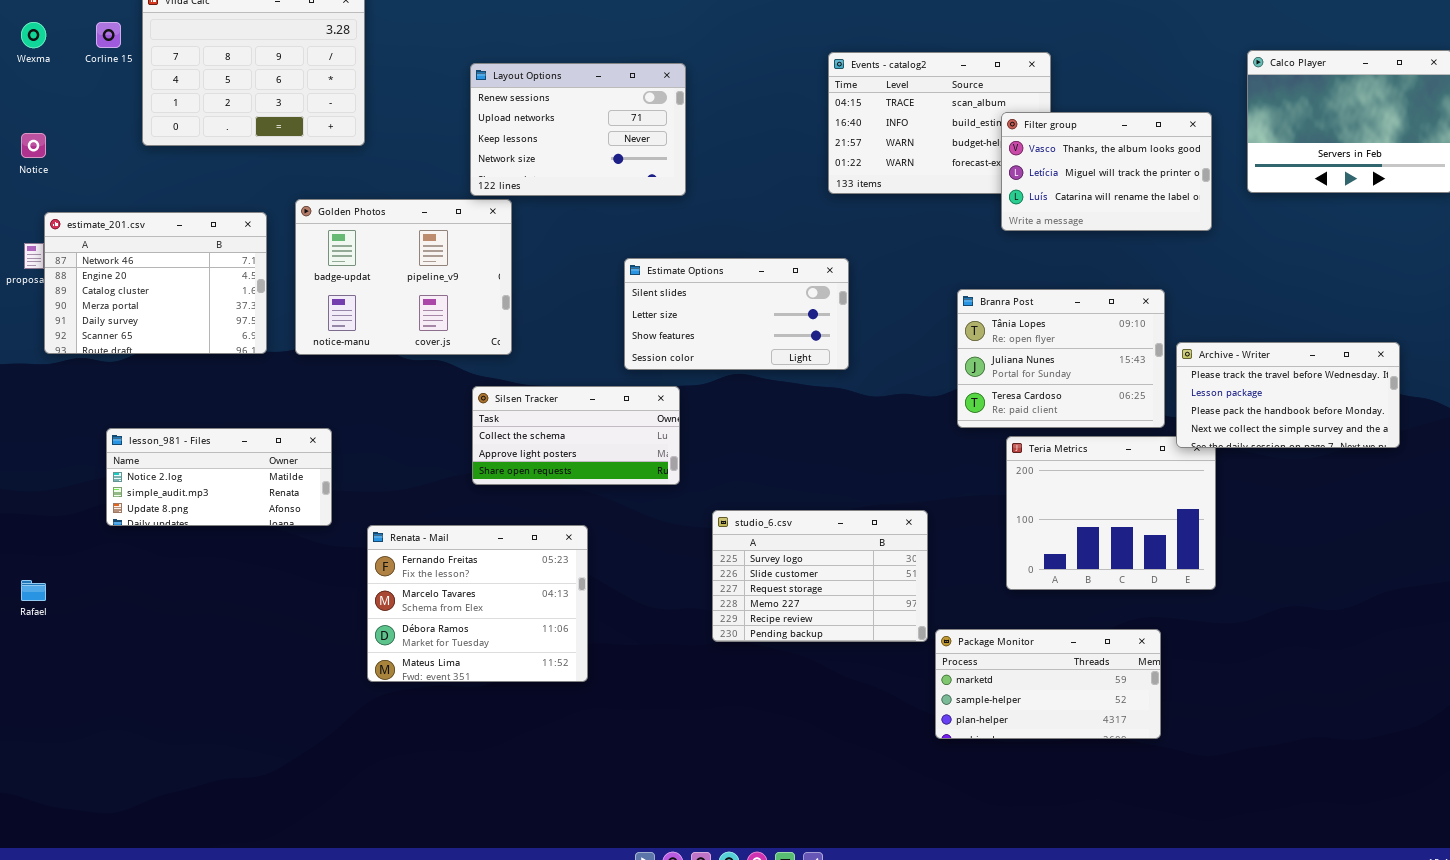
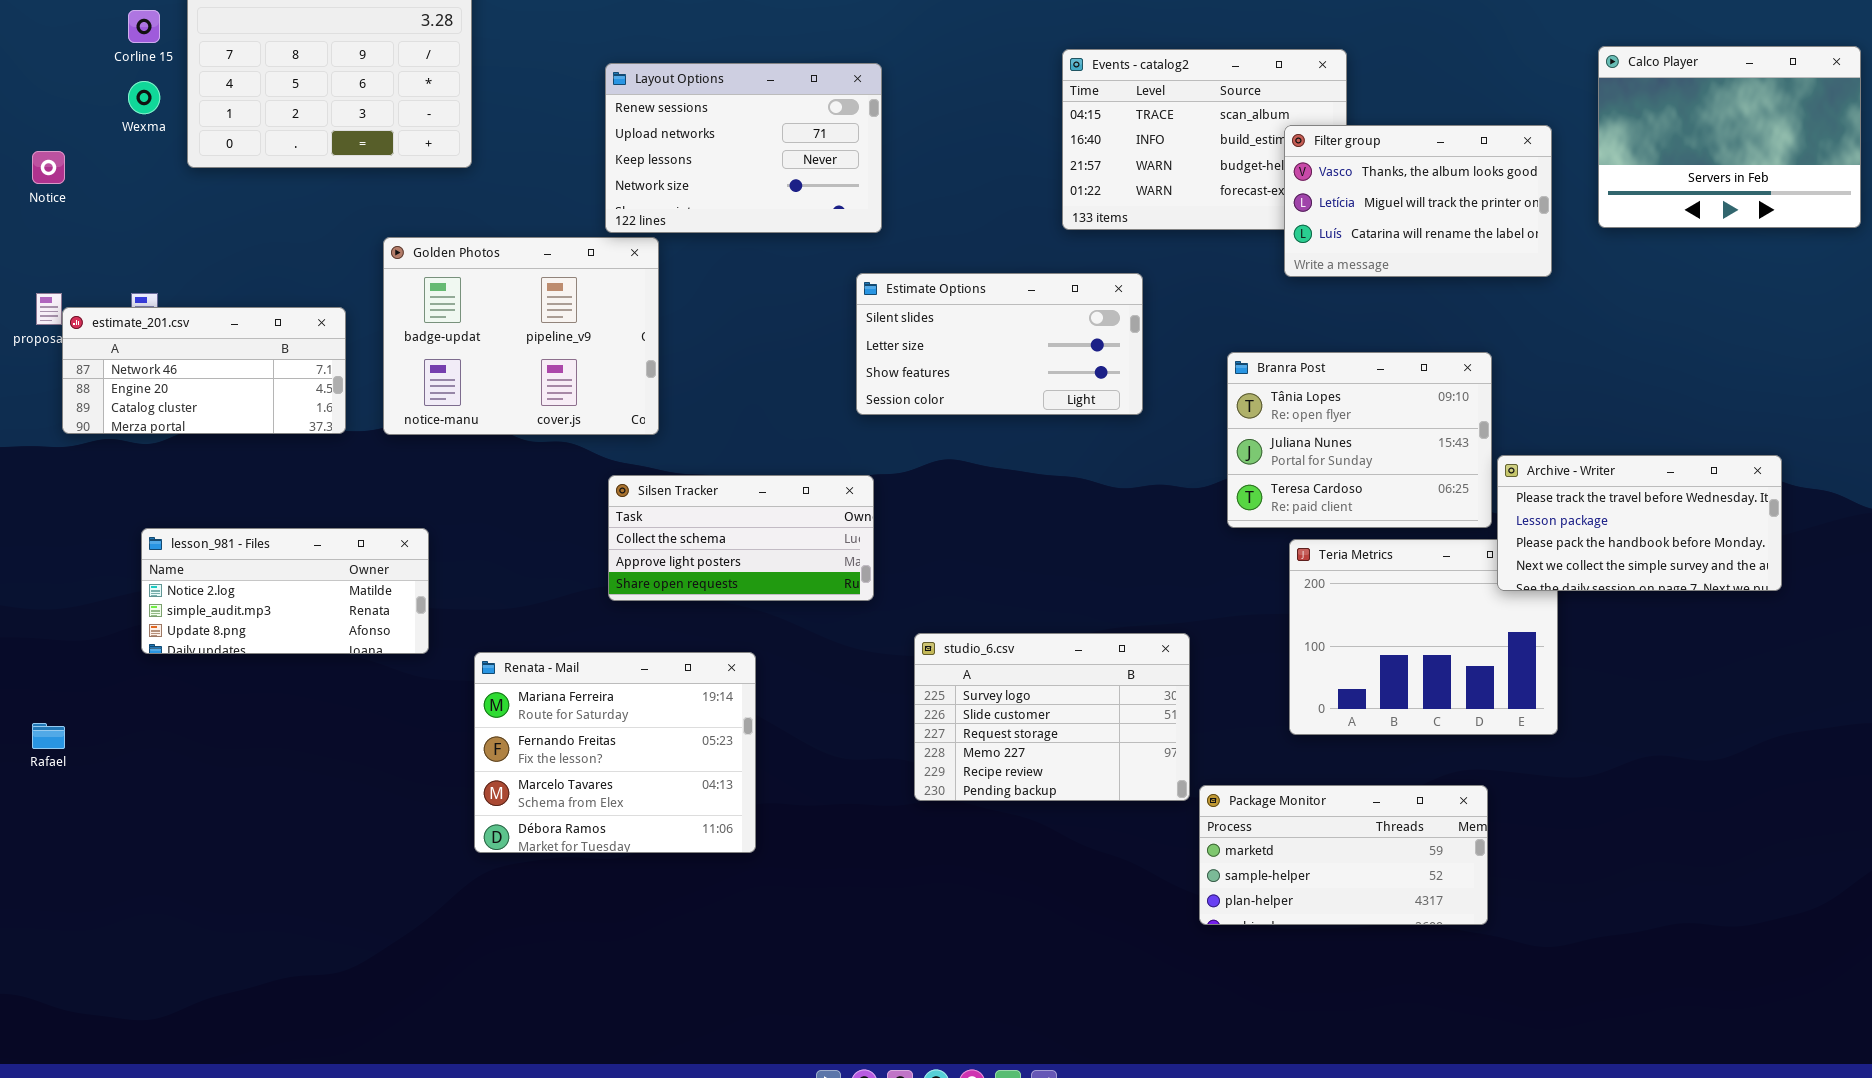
Wexma: [21,22,46,48] -> [128,81,160,114], moved
estimate_201.csv: [44,212,267,354] -> [62,307,346,434], resized
Estimate Options: [624,258,849,370] -> [856,273,1143,415], moved
Archive - Writer: [1176,342,1400,448] -> [1497,455,1782,591], moved
Renata - Mail: [367,525,588,682] -> [474,652,756,853], scrolled up 1 row

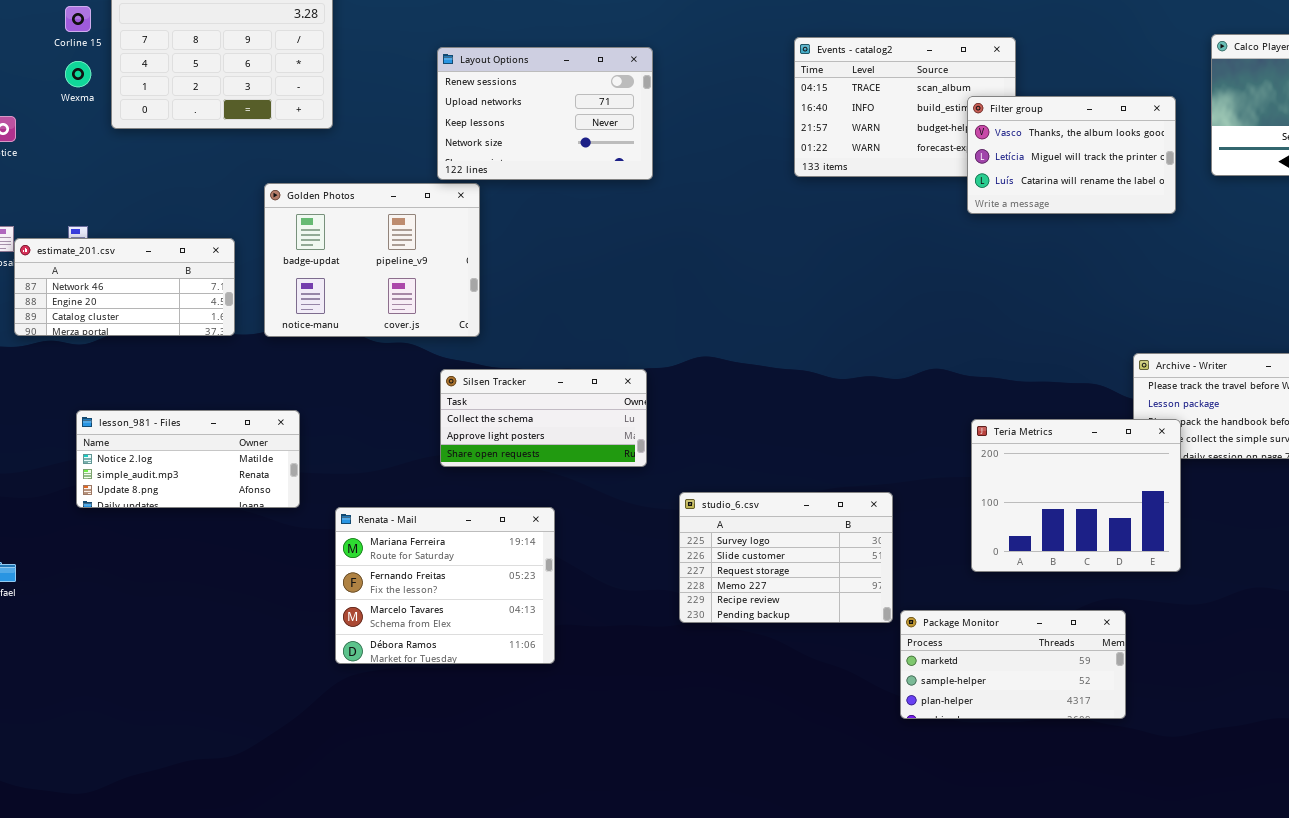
Estimate Options: [856,273,1143,415] -> none, closed
Branra Post: [1227,352,1492,528] -> none, closed
Teria Metrics: [1289,539,1558,735] -> [971,419,1181,572], raised

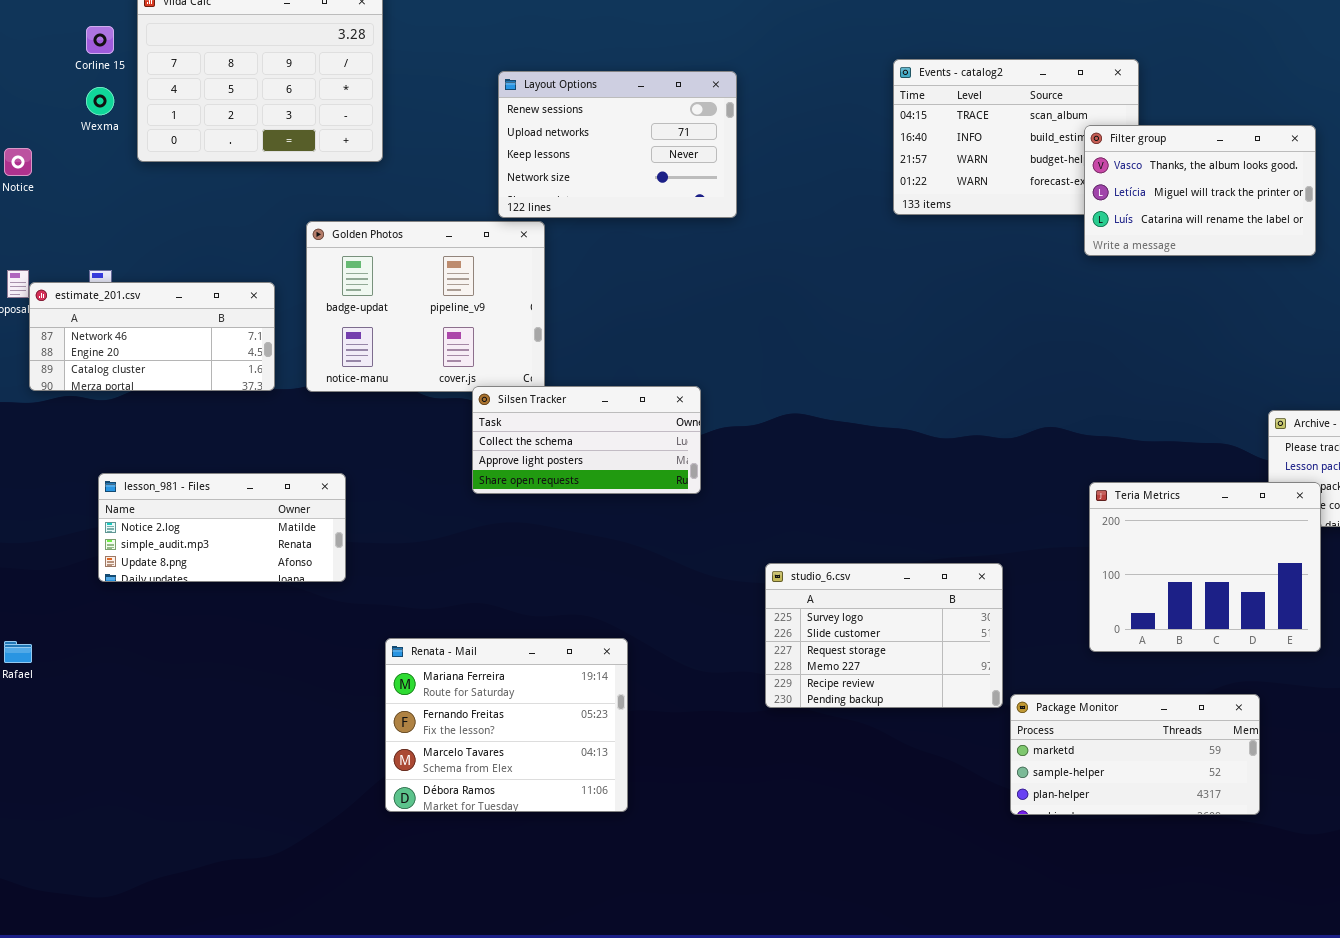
Silsen Tracker: [440,369,647,467] -> [472,386,701,494], moved
Renata - Mail: [335,507,555,664] -> [385,638,628,812], moved

